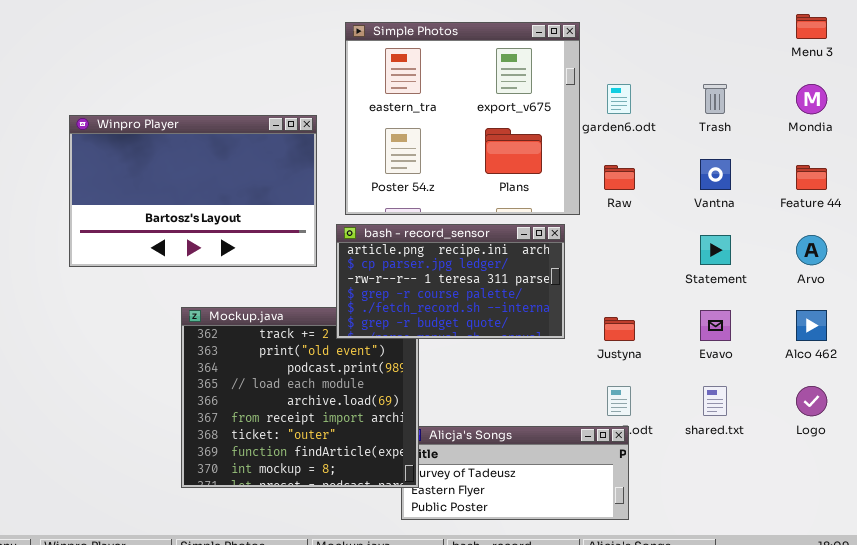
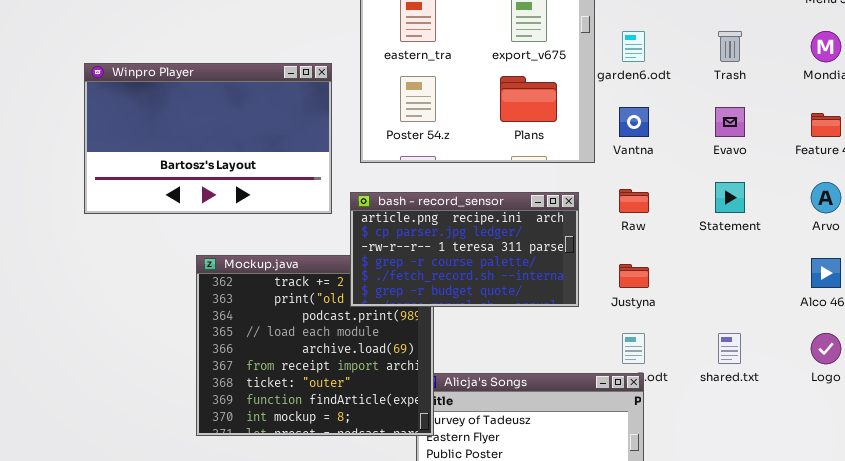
Vantna: [700,159,731,190] -> [619,107,649,137], moved
Raw: [604,165,635,190] -> [619,189,649,213], moved
bash - record_sensor: [336,224,565,339] -> [350,192,579,307], moved
Evavo: [700,310,731,341] -> [715,107,745,137], moved

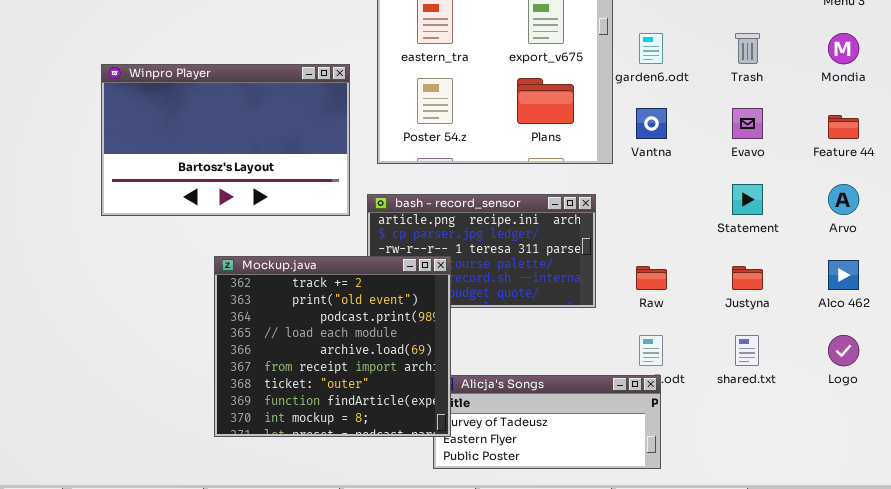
Raw: [619,189,649,213] -> [636,266,667,290], moved
Mockup.java: [196,255,434,436] -> [214,256,451,437], raised
Justyna: [619,264,649,288] -> [732,266,763,290], moved

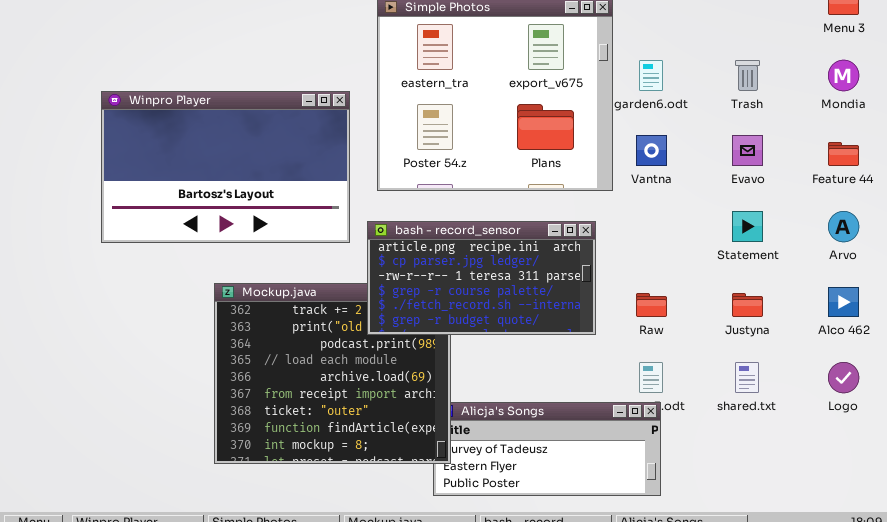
bash - record_sensor: [367,194,596,308] -> [367,221,596,335], raised

